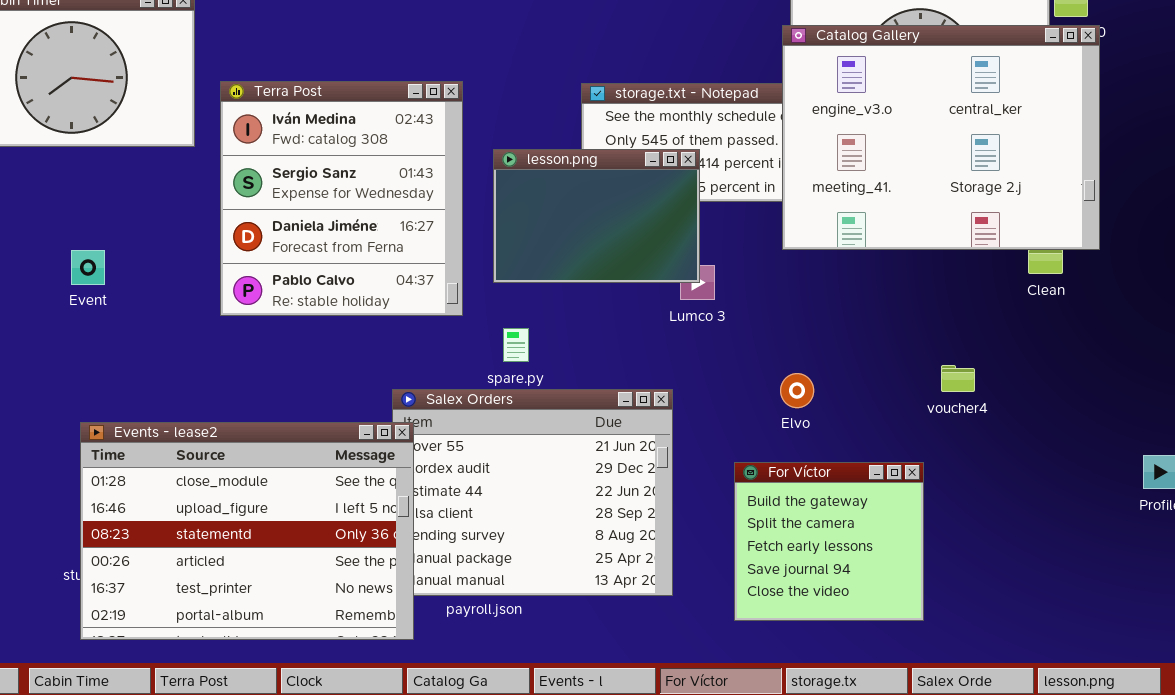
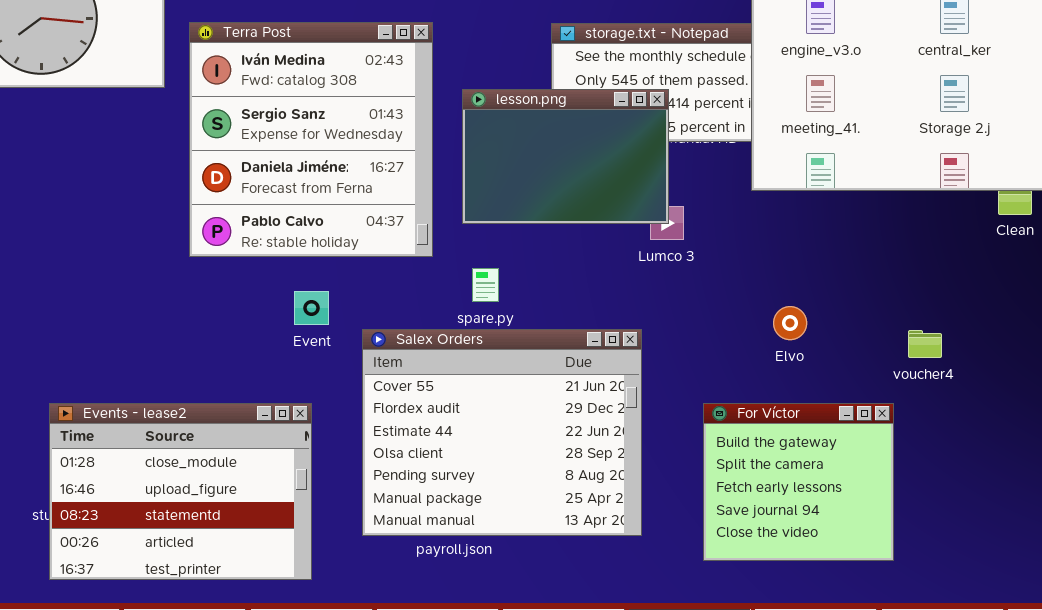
Event: [71,250,105,285] -> [294,291,329,325], moved
voucher4: [941,365,975,392] -> [908,330,942,358], moved
Elvo: [780,373,814,408] -> [773,306,807,340], moved
Events - lease2: [80,422,414,640] -> [49,403,312,580], resized

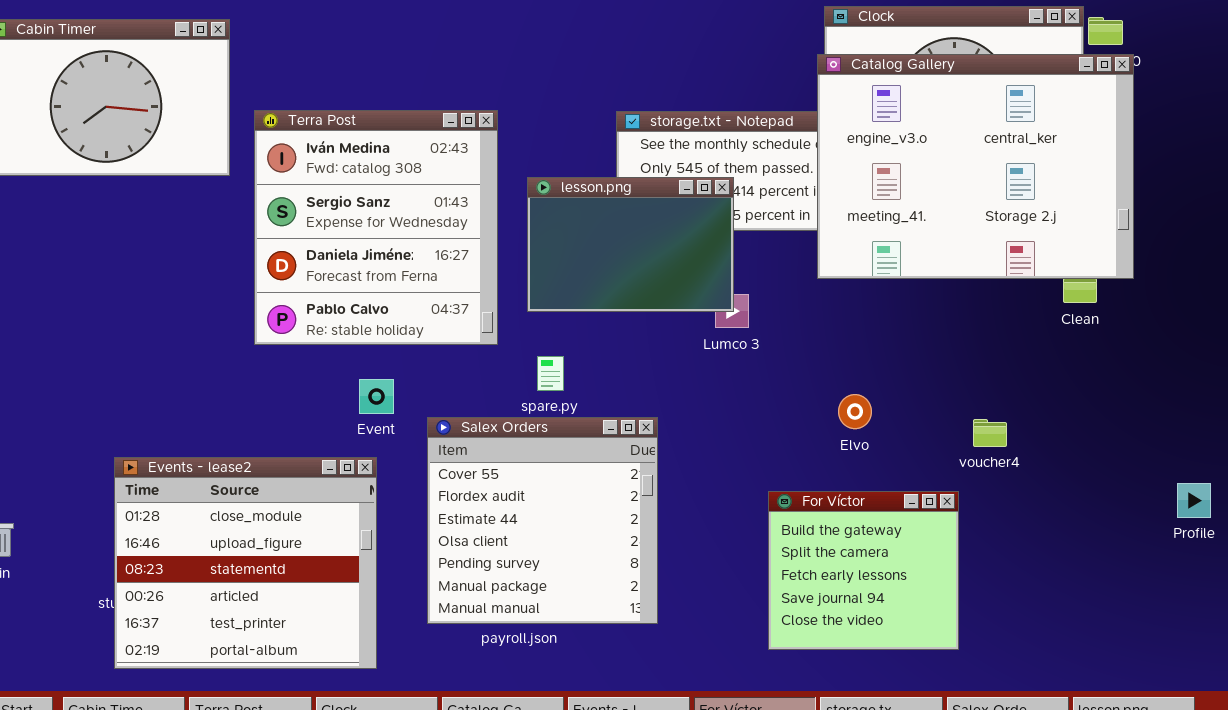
Salex Orders: [362,329,642,536] -> [427,417,658,624], resized
Events - lease2: [49,403,312,580] -> [114,457,377,669], resized

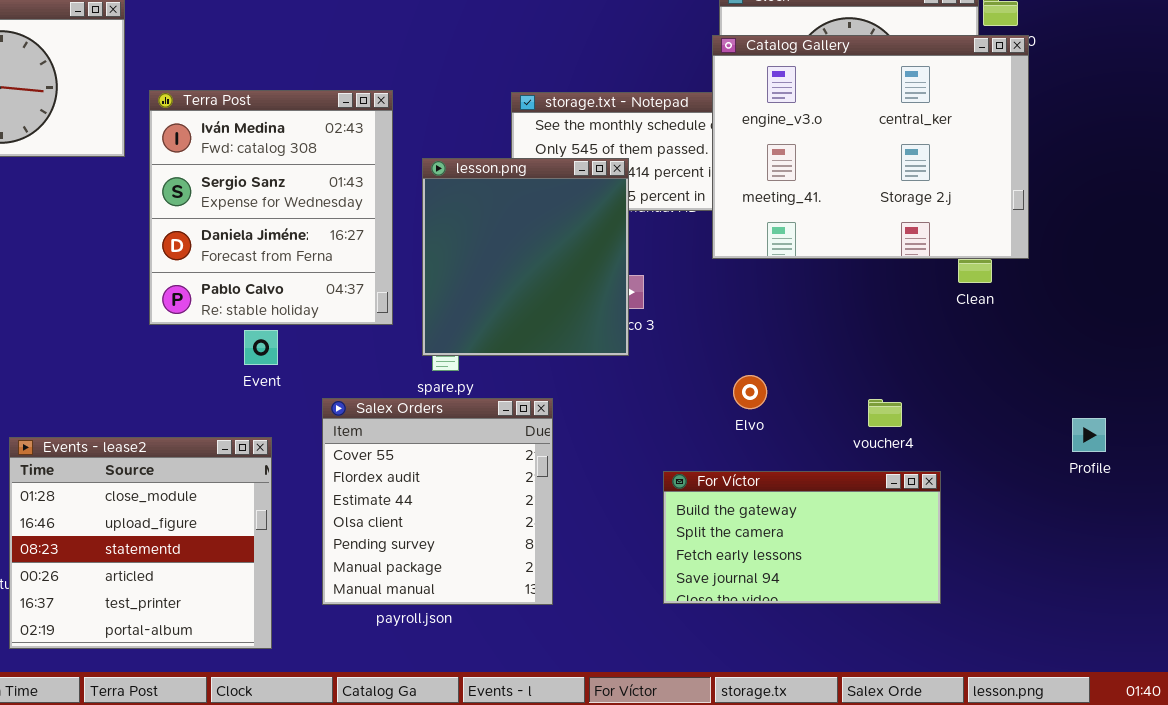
lesson.png: [527,177,734,312] -> [422,158,629,356], resized
Event: [359,379,394,414] -> [244,330,278,365], moved
Profile: [1177,483,1211,518] -> [1072,418,1106,452], moved
For Víctor: [768,491,959,650] -> [663,471,941,604], resized

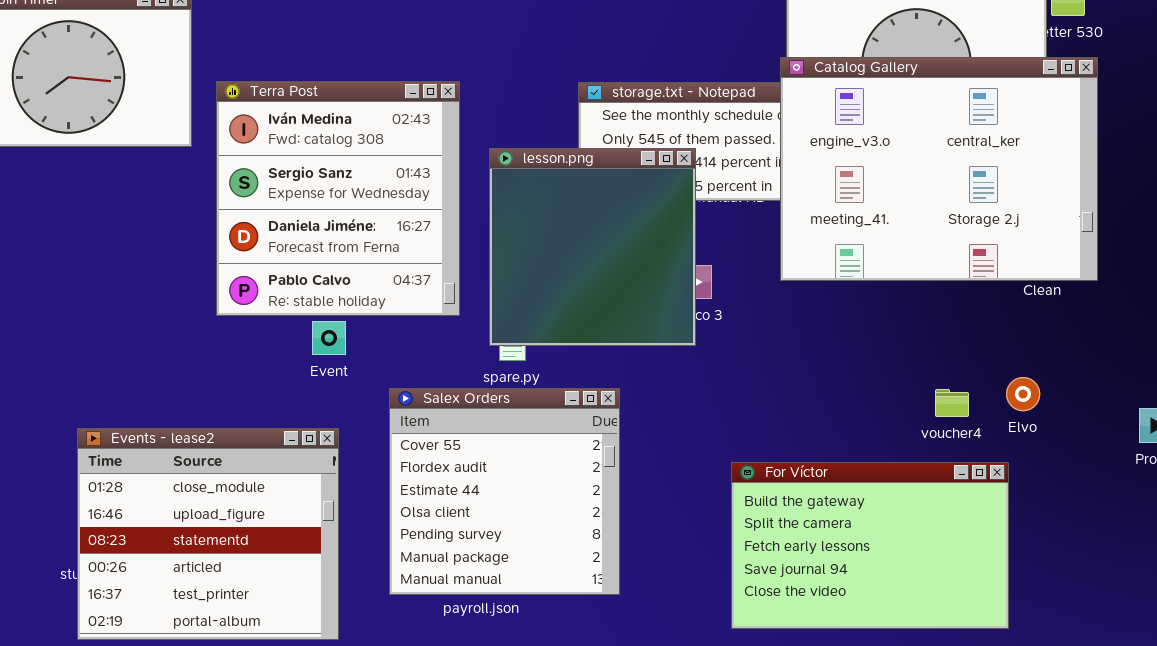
Catalog Gallery: [712,35,1029,259] -> [780,57,1098,281], moved
Elvo: [733,375,767,409] -> [1006,377,1040,411], moved
For Víctor: [663,471,941,604] -> [731,462,1009,629], resized

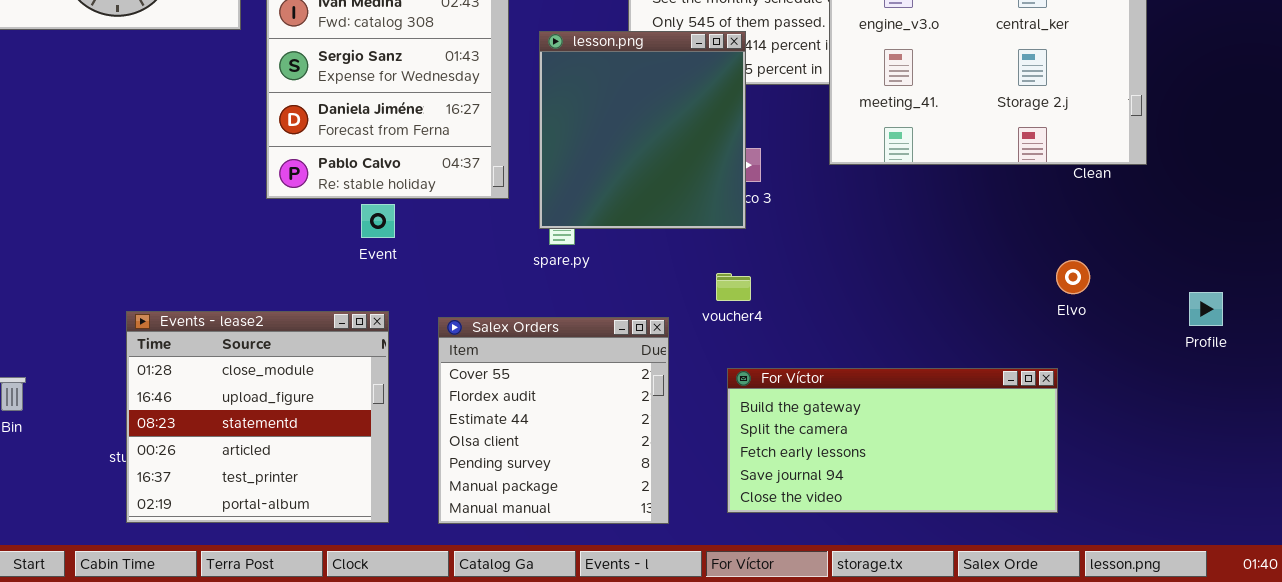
Salex Orders: [389,388,620,595] -> [438,317,669,524], moved
voucher4: [935,389,969,417] -> [716,273,751,301], moved
For Víctor: [731,462,1009,629] -> [727,368,1058,513], resized

